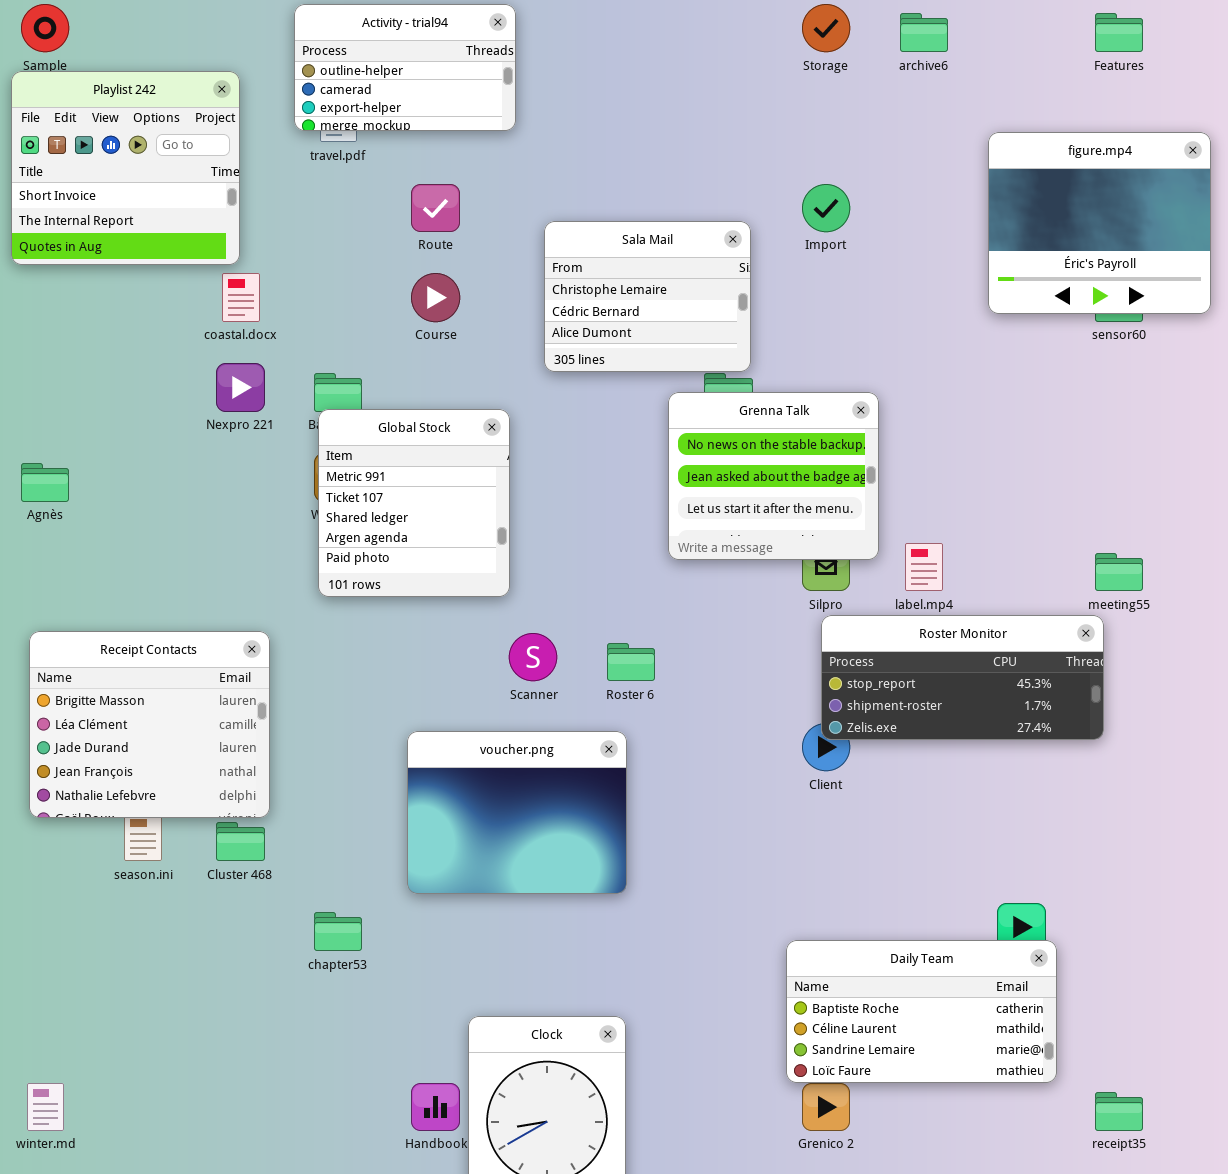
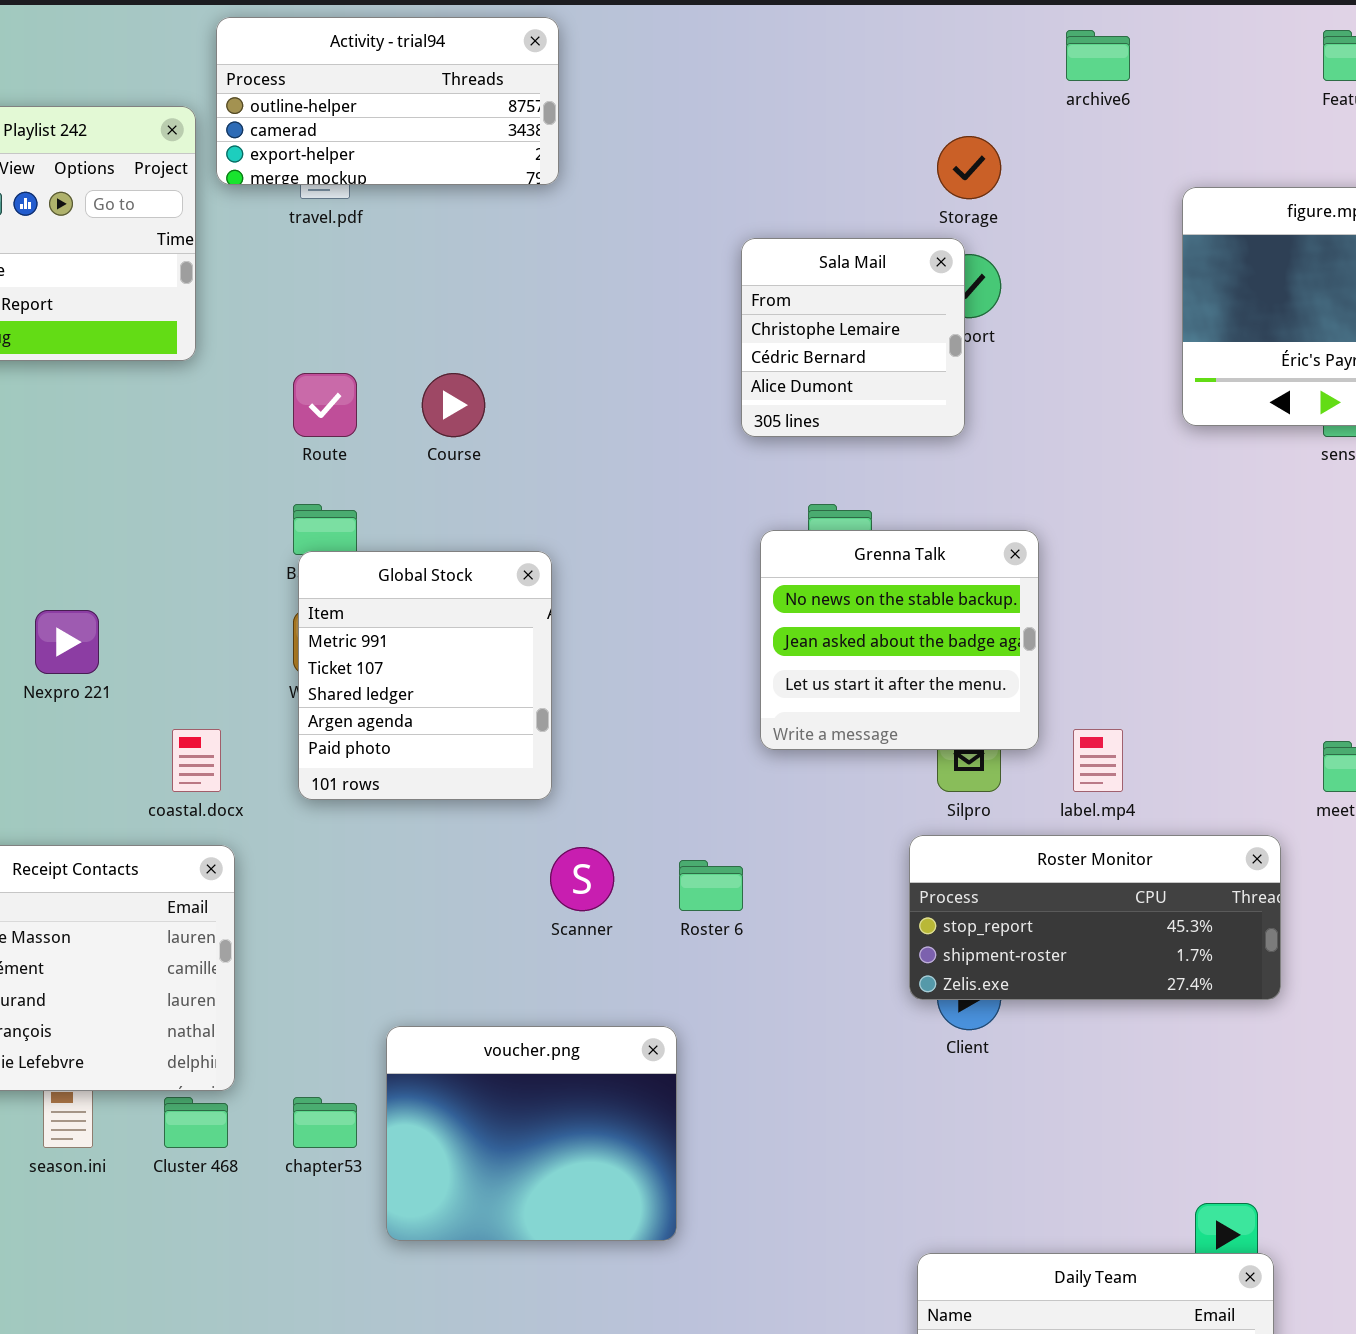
Activity - trial94: [294,4,516,131] -> [216,17,559,185], resized
Storage: [802,4,850,52] -> [937,136,1001,199], moved
Route: [411,184,460,232] -> [293,373,357,437], moved
Sala Mail: [544,221,751,372] -> [741,238,965,437], moved, resized
coastal.docx: [222,273,260,322] -> [172,729,221,792], moved
Nexpro 221: [216,363,265,412] -> [35,610,99,674], moved
Roster Monitor: [821,615,1104,740] -> [909,835,1281,1000], moved
voucher.png: [407,731,627,894] -> [386,1026,677,1241], moved
chapter53: [314,912,362,951] -> [293,1097,357,1148], moved

